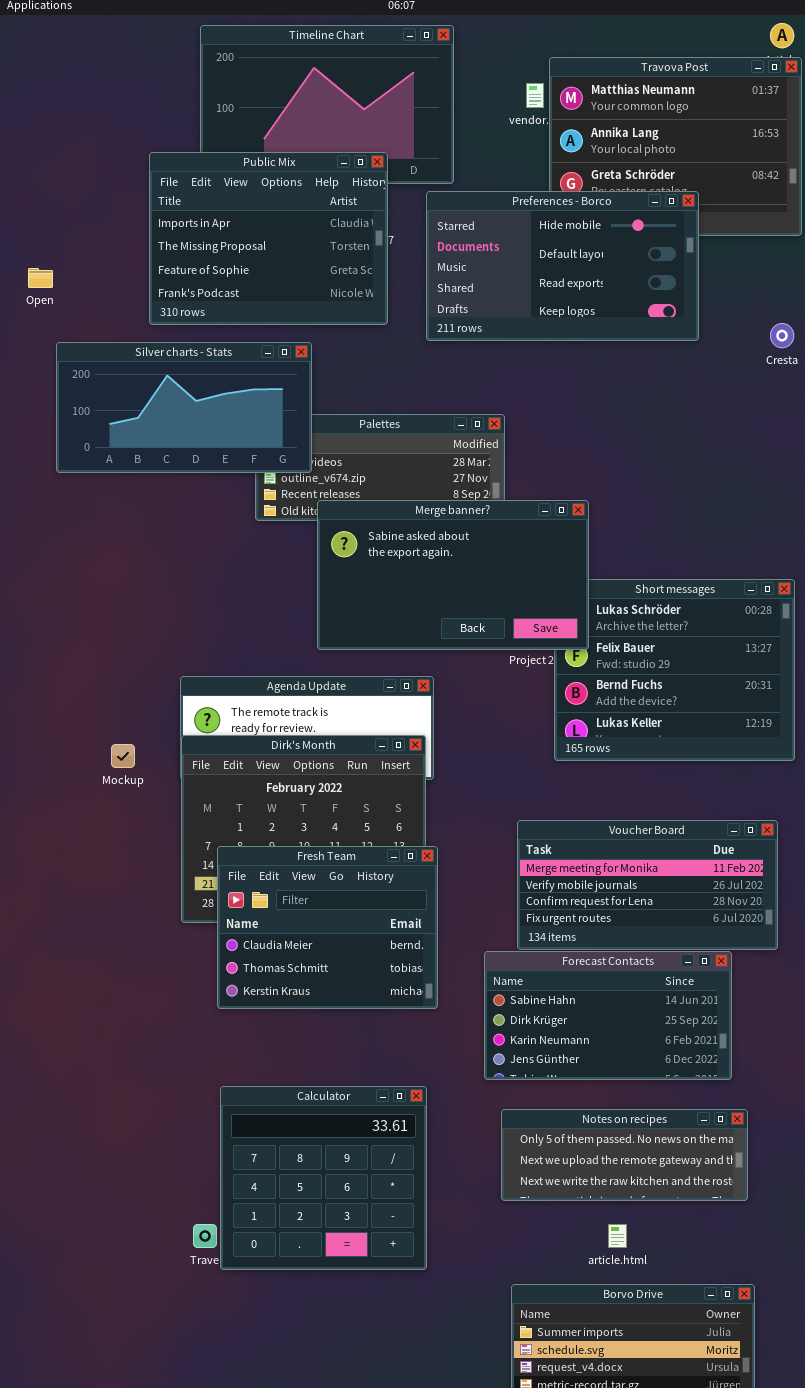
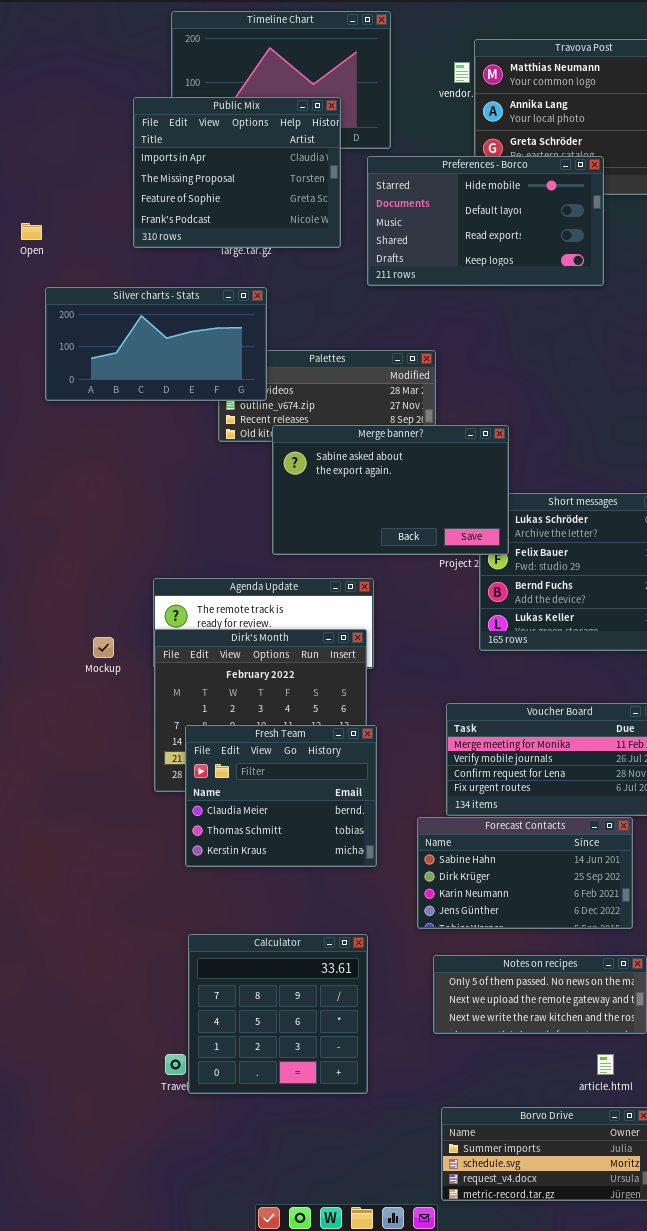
Public Mix: [149,152,388,325] -> [133,97,341,248], moved
article.html: [608,1224,627,1248] -> [597,1054,614,1075], moved

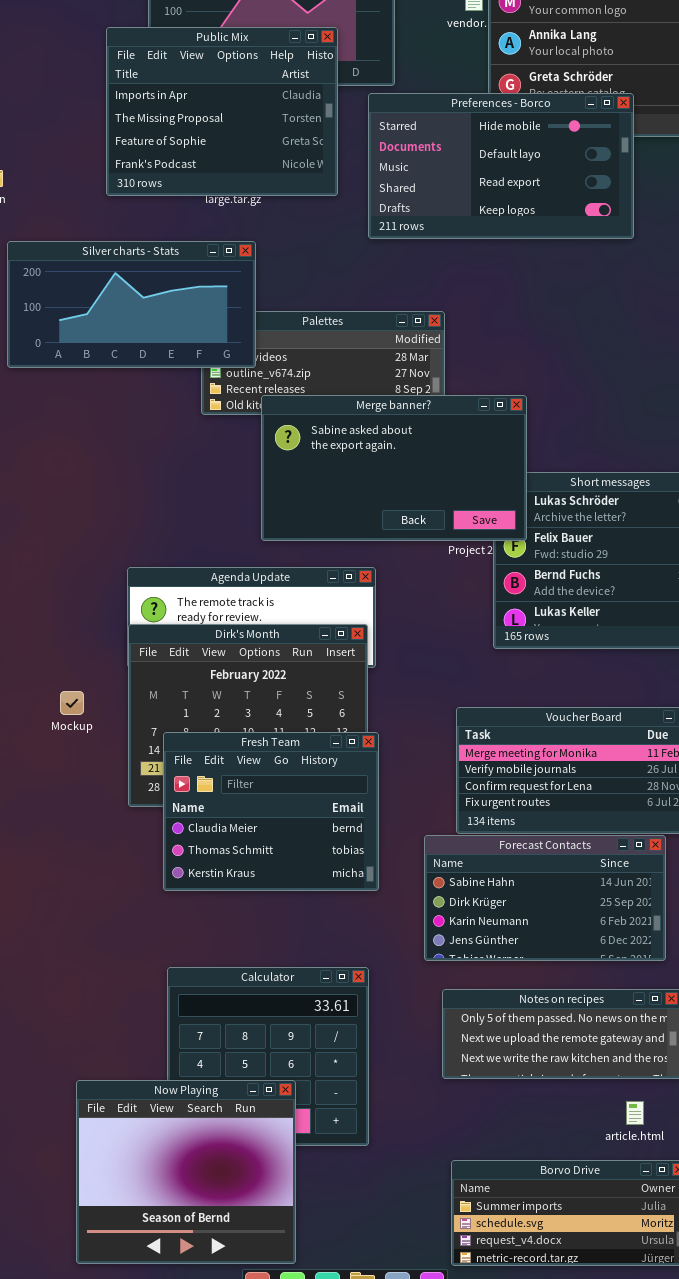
Mockup: [93,637,114,658] -> [60,691,84,715], moved
Now Playing: none -> [76,1080,296,1264], opened

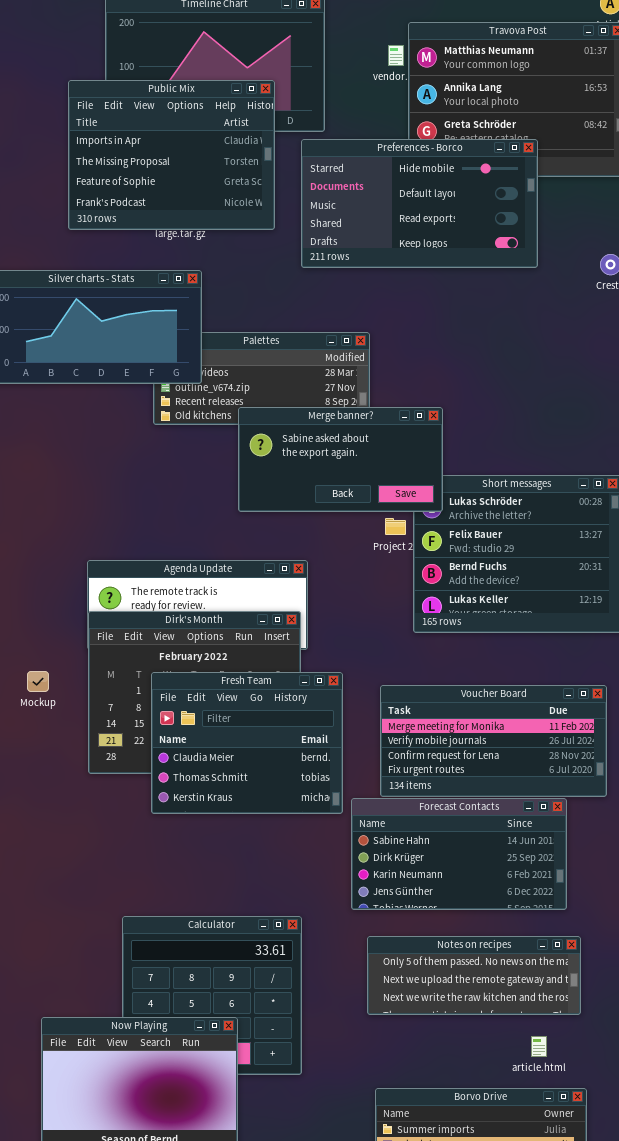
Merge banner?: [261,395,527,541] -> [238,407,443,512], resized
Fresh Team: [163,732,379,891] -> [151,672,343,814], moved

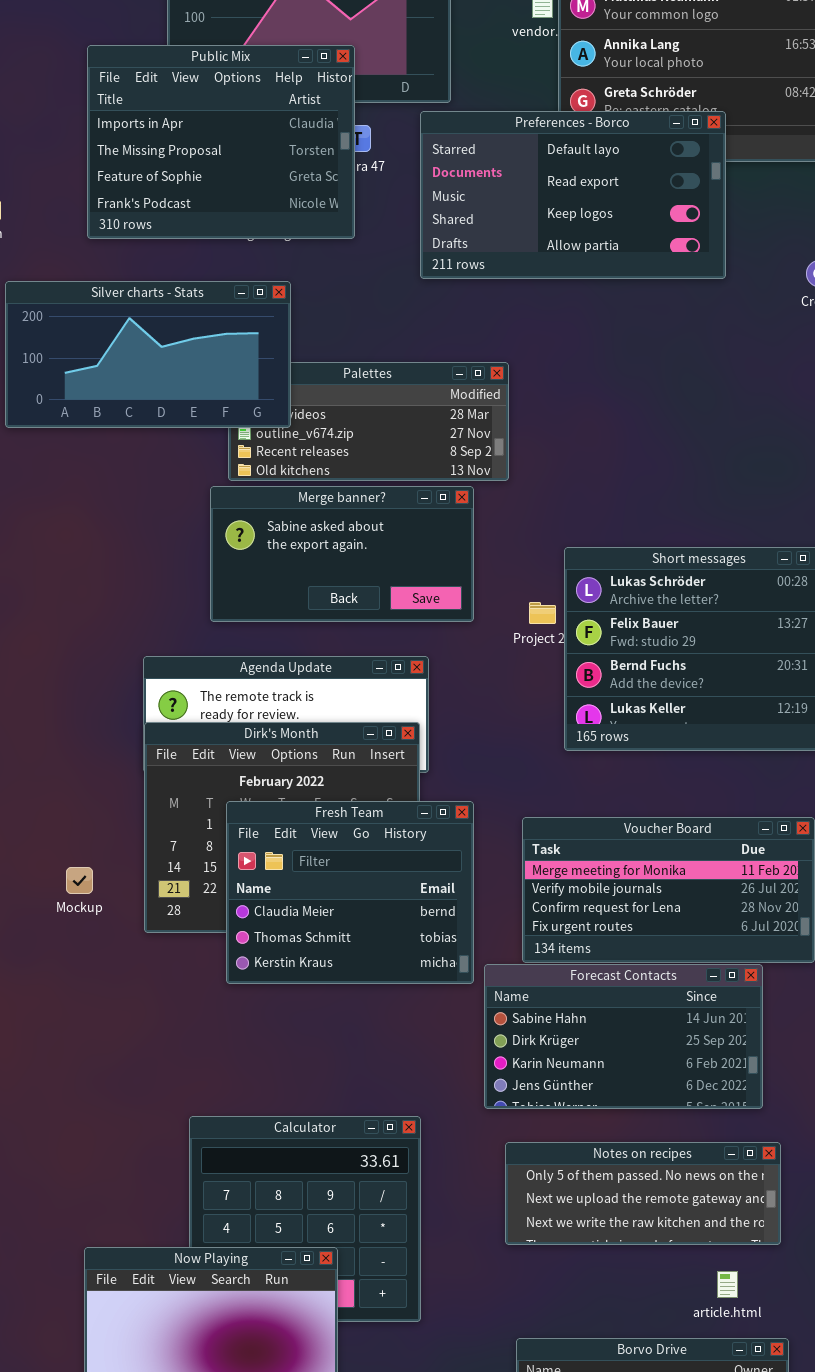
Public Mix: [68,80,275,230] -> [87,45,355,239], moved
Preferences - Borco: [301,139,538,268] -> [420,111,726,279], scrolled down 1 row
Merge banner?: [238,407,443,512] -> [210,486,474,622], moved
Mockup: [27,671,49,692] -> [66,867,93,894], moved

